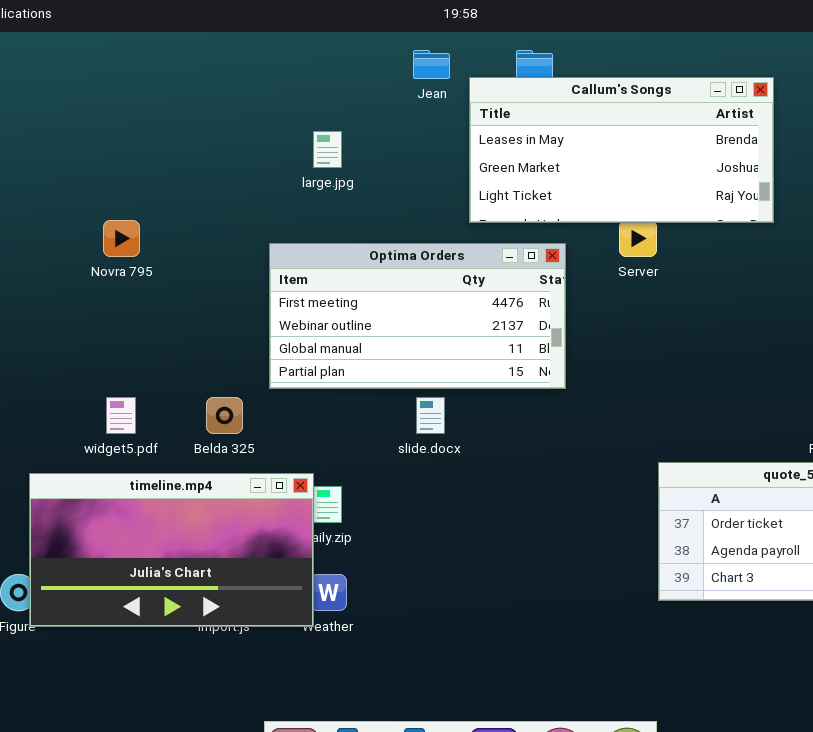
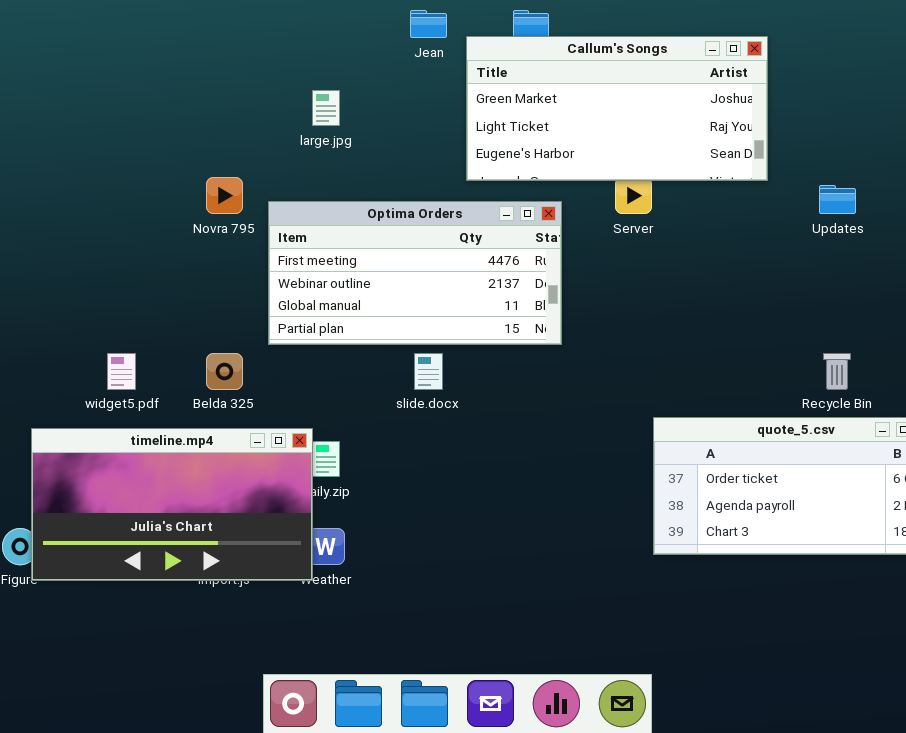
Callum's Songs: [469,77,774,223] -> [466,36,768,181], scrolled down 1 row
Novra 795: [103,220,140,257] -> [206,177,243,214], moved

